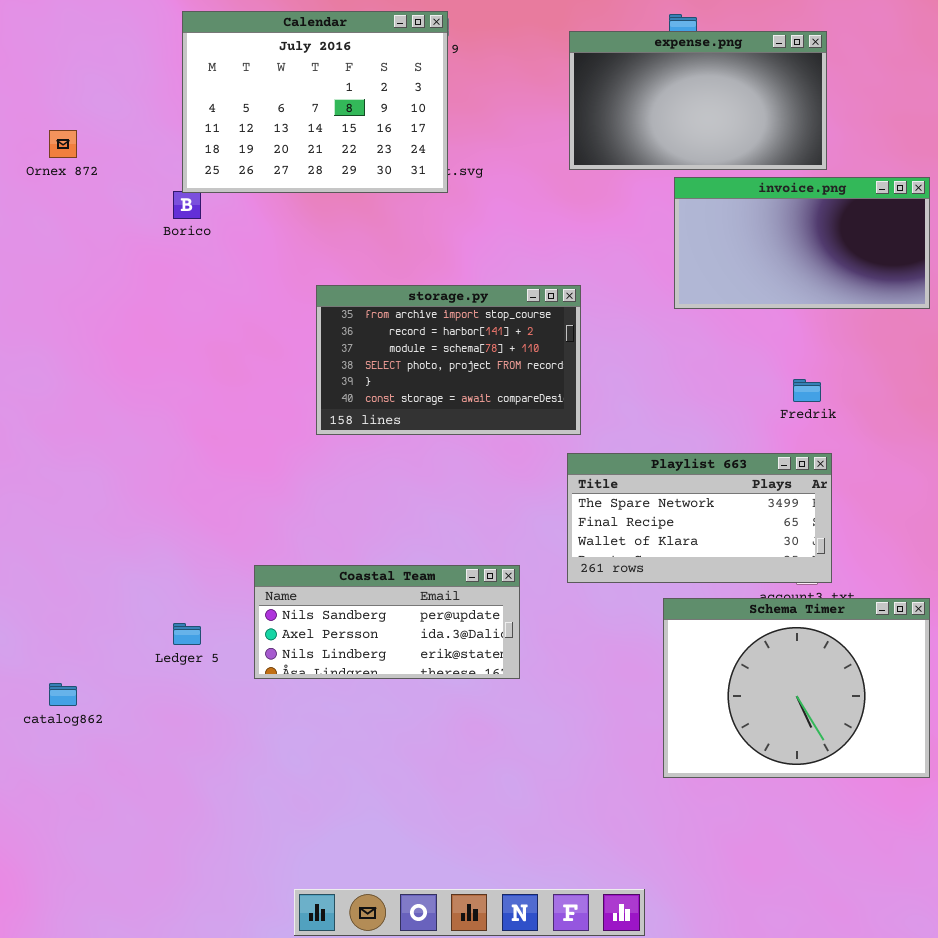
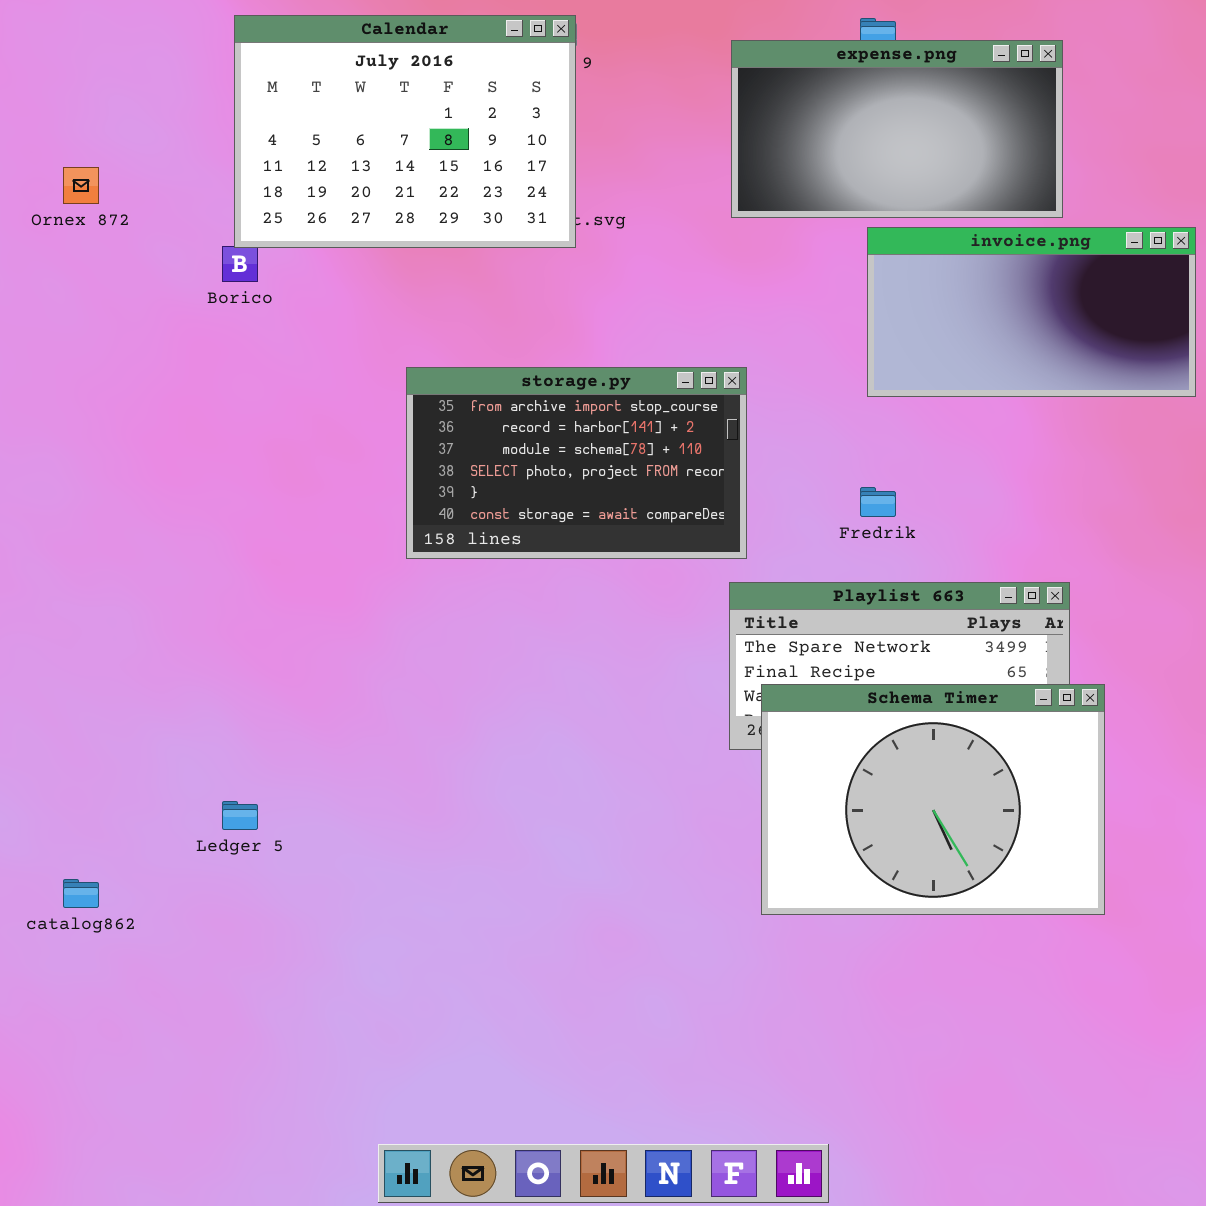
Fredrik: [793,379,821,402] -> [860,487,896,517], moved
Coastal Team: [254,565,520,679] -> none, closed
Schema Timer: [663,598,930,778] -> [761,684,1105,915], moved

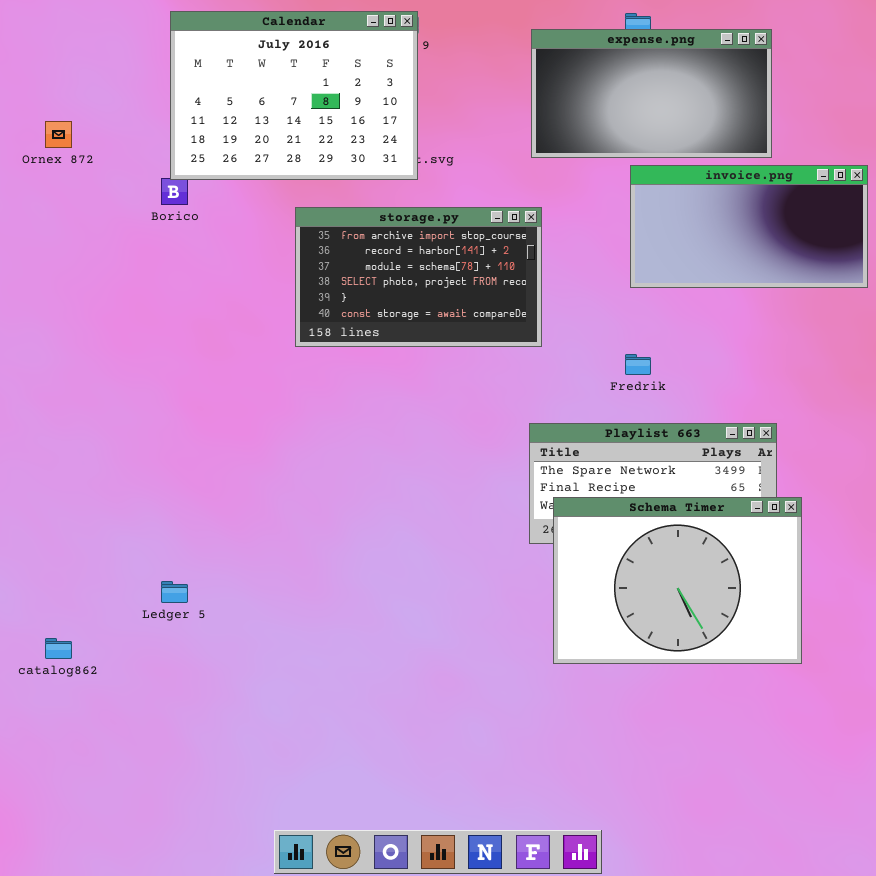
storage.py: [406,367,747,559] -> [295,207,542,347], moved

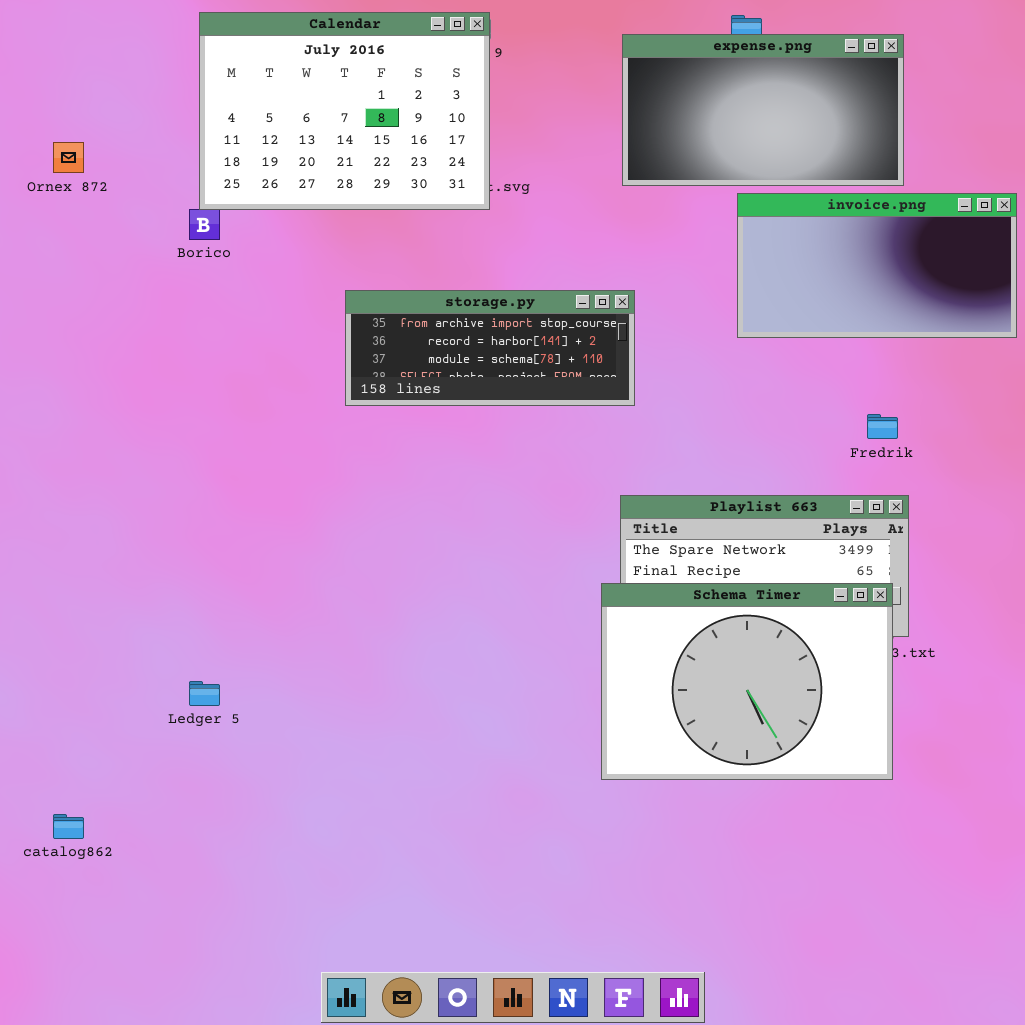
storage.py: [295,207,542,347] -> [345,290,635,406], resized
Fredrik: [625,354,651,375] -> [867,414,898,439], moved
Schema Timer: [553,497,802,664] -> [601,583,893,780], moved
catalog862: [45,638,72,659] -> [53,814,84,839], moved

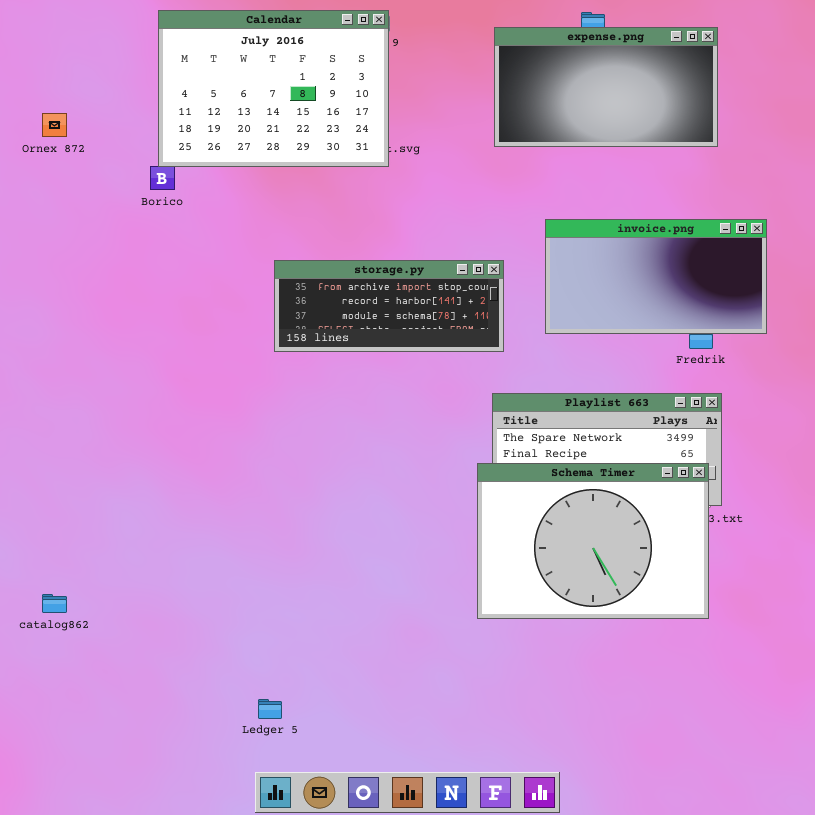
invoice.png: [737,193,1017,338] -> [545,219,767,334], moved
storage.py: [345,290,635,406] -> [274,260,504,352], moved
Ledger 5: [189,681,220,706] -> [258,699,282,719], moved
catalog862: [53,814,84,839] -> [42,594,67,613], moved

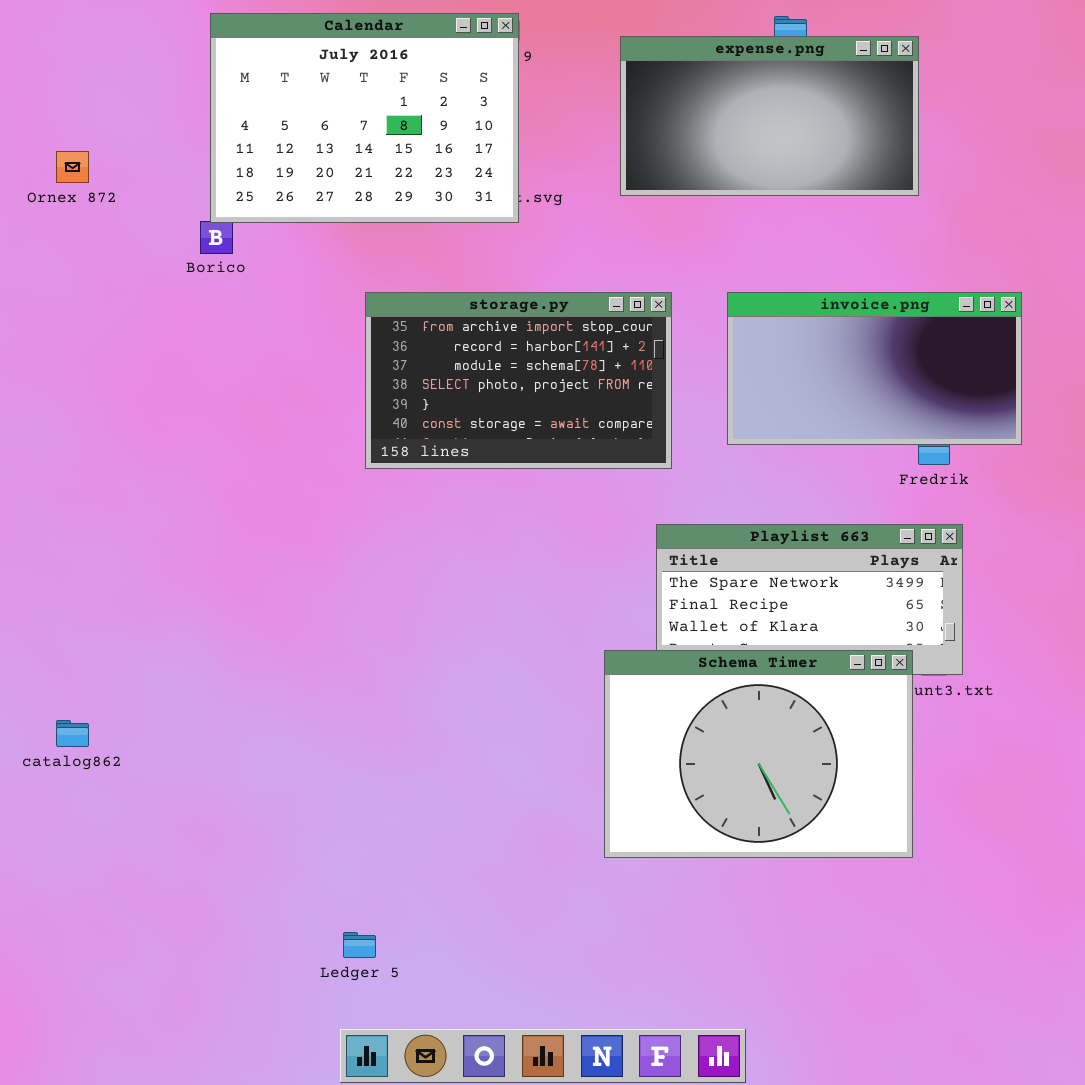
expense.png: [494,27,718,147] -> [620,36,919,196], moved
storage.py: [274,260,504,352] -> [365,292,672,469], resized
Schema Timer: [477,463,709,619] -> [604,650,913,858], moved
catalog862: [42,594,67,613] -> [56,720,89,747], moved

